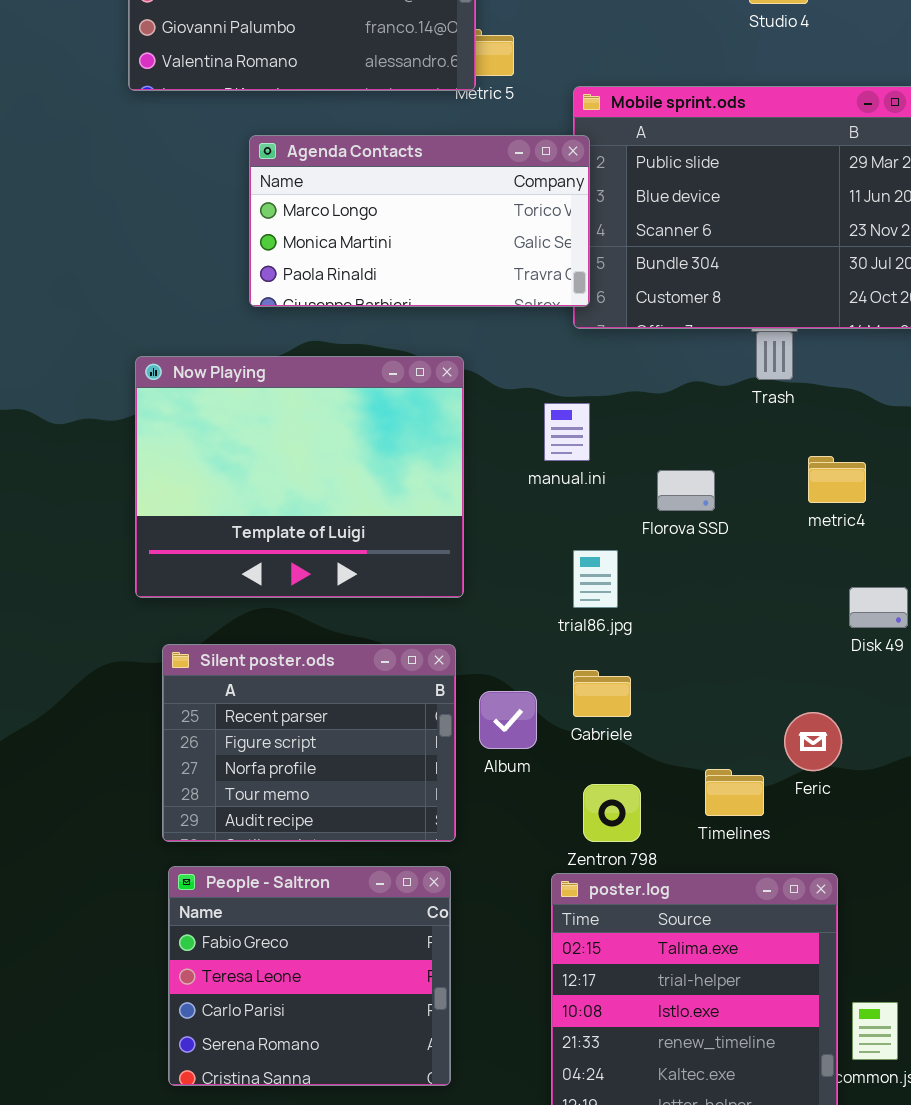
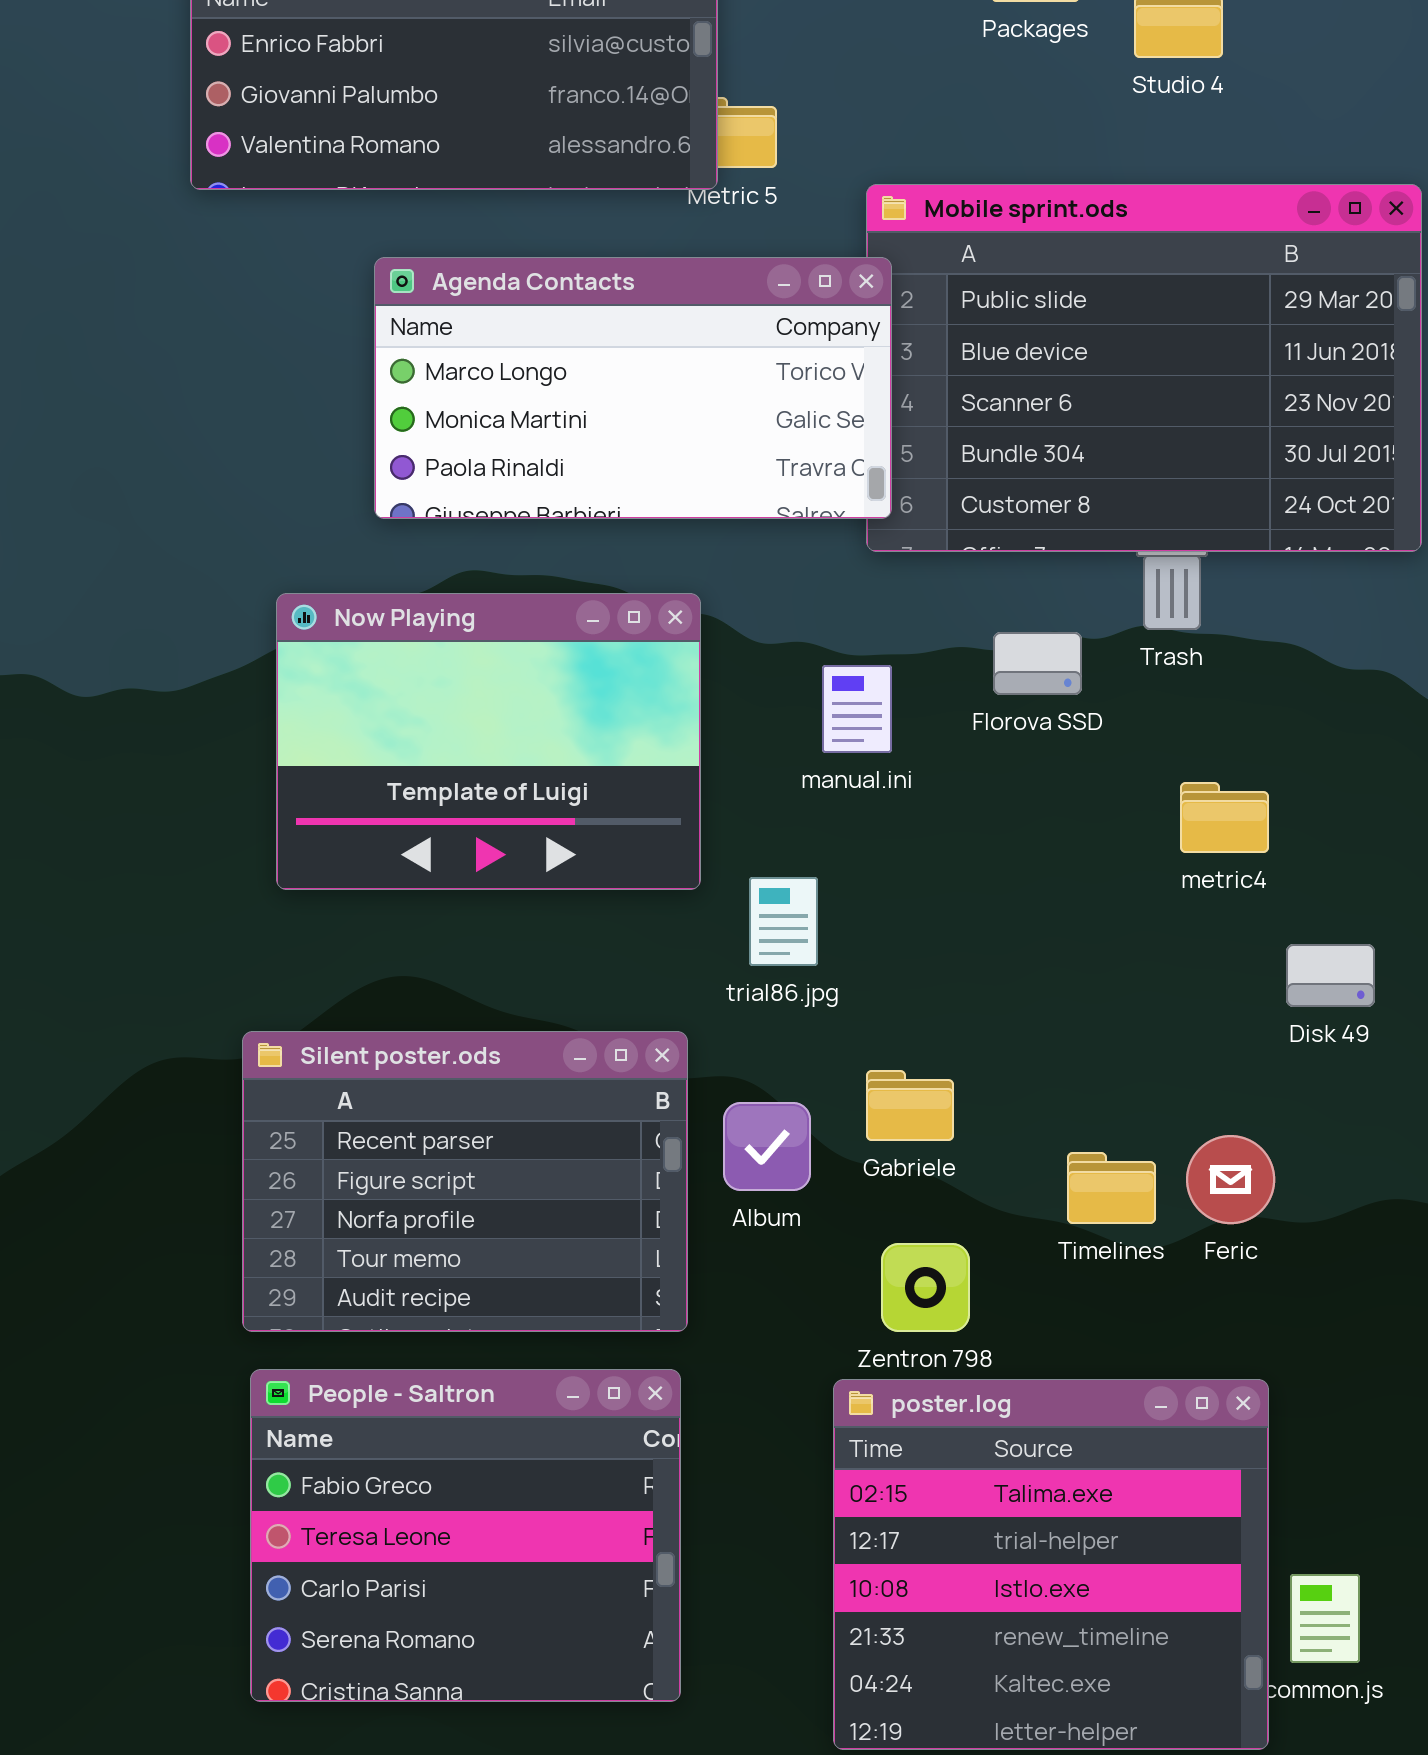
Now Playing: [135,356,464,598] -> [276,593,701,890], resized
metric4: [808,456,866,503] -> [1180,782,1269,853], moved
Florova SSD: [657,470,715,511] -> [993,632,1082,695], moved
trial86.jpg: [573,550,618,608] -> [749,877,818,966], moved
Timelines: [705,769,764,816] -> [1067,1152,1156,1224], moved

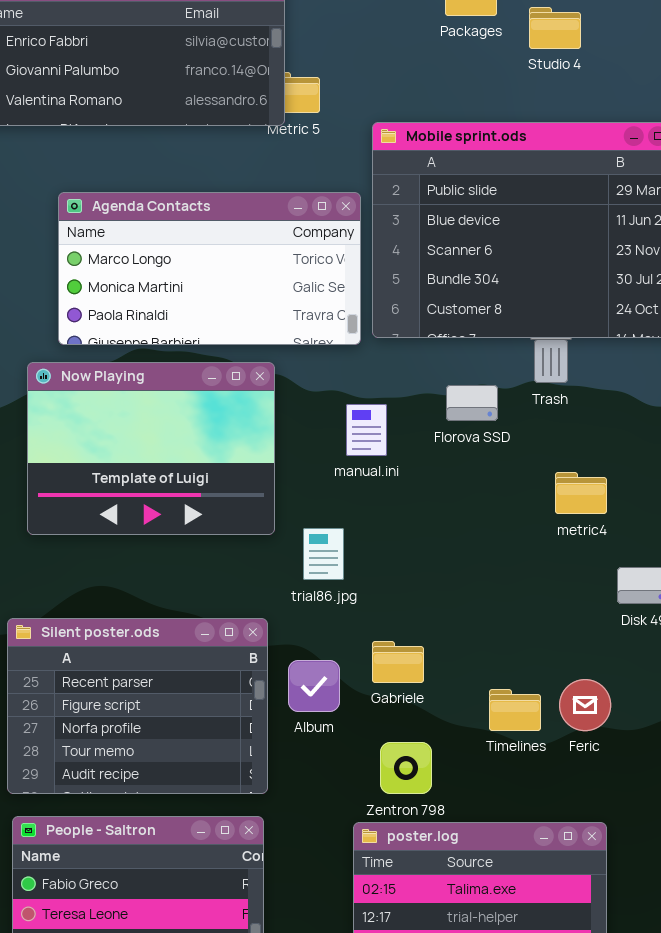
Agenda Contacts: [374,257,892,519] -> [58,192,361,345], moved

